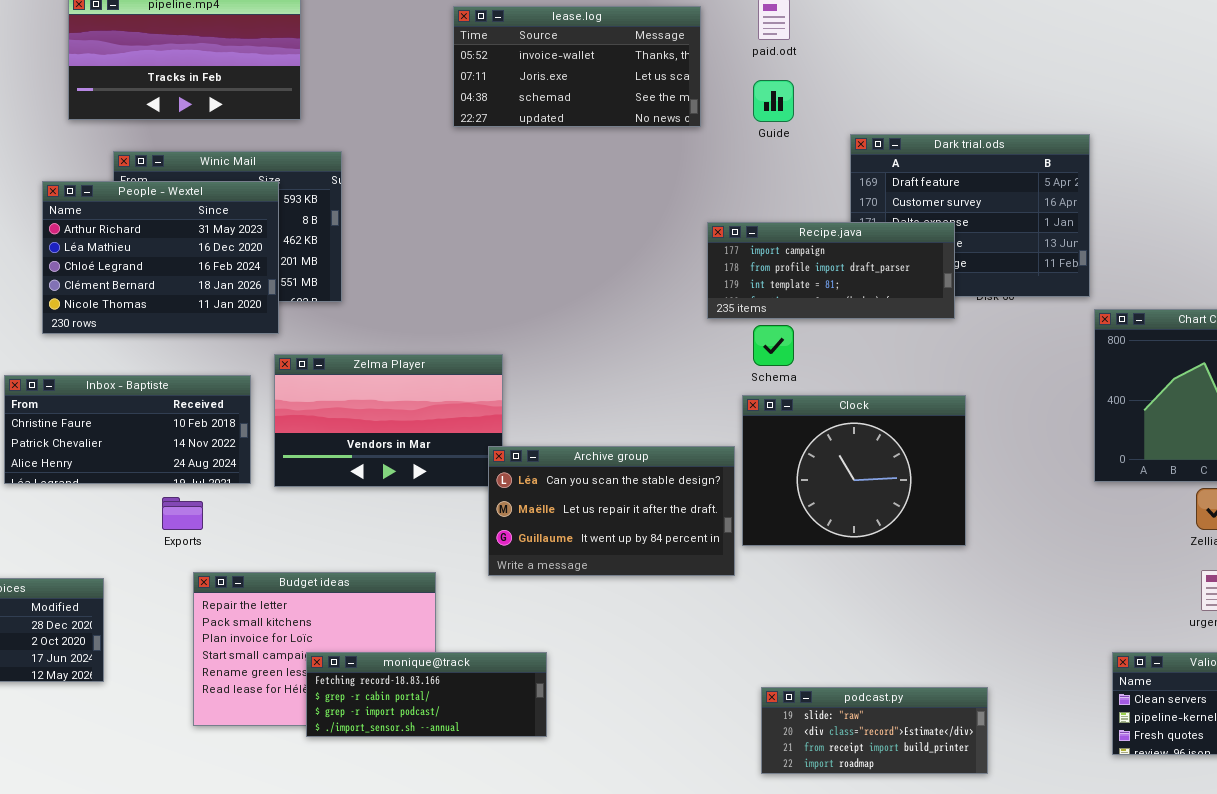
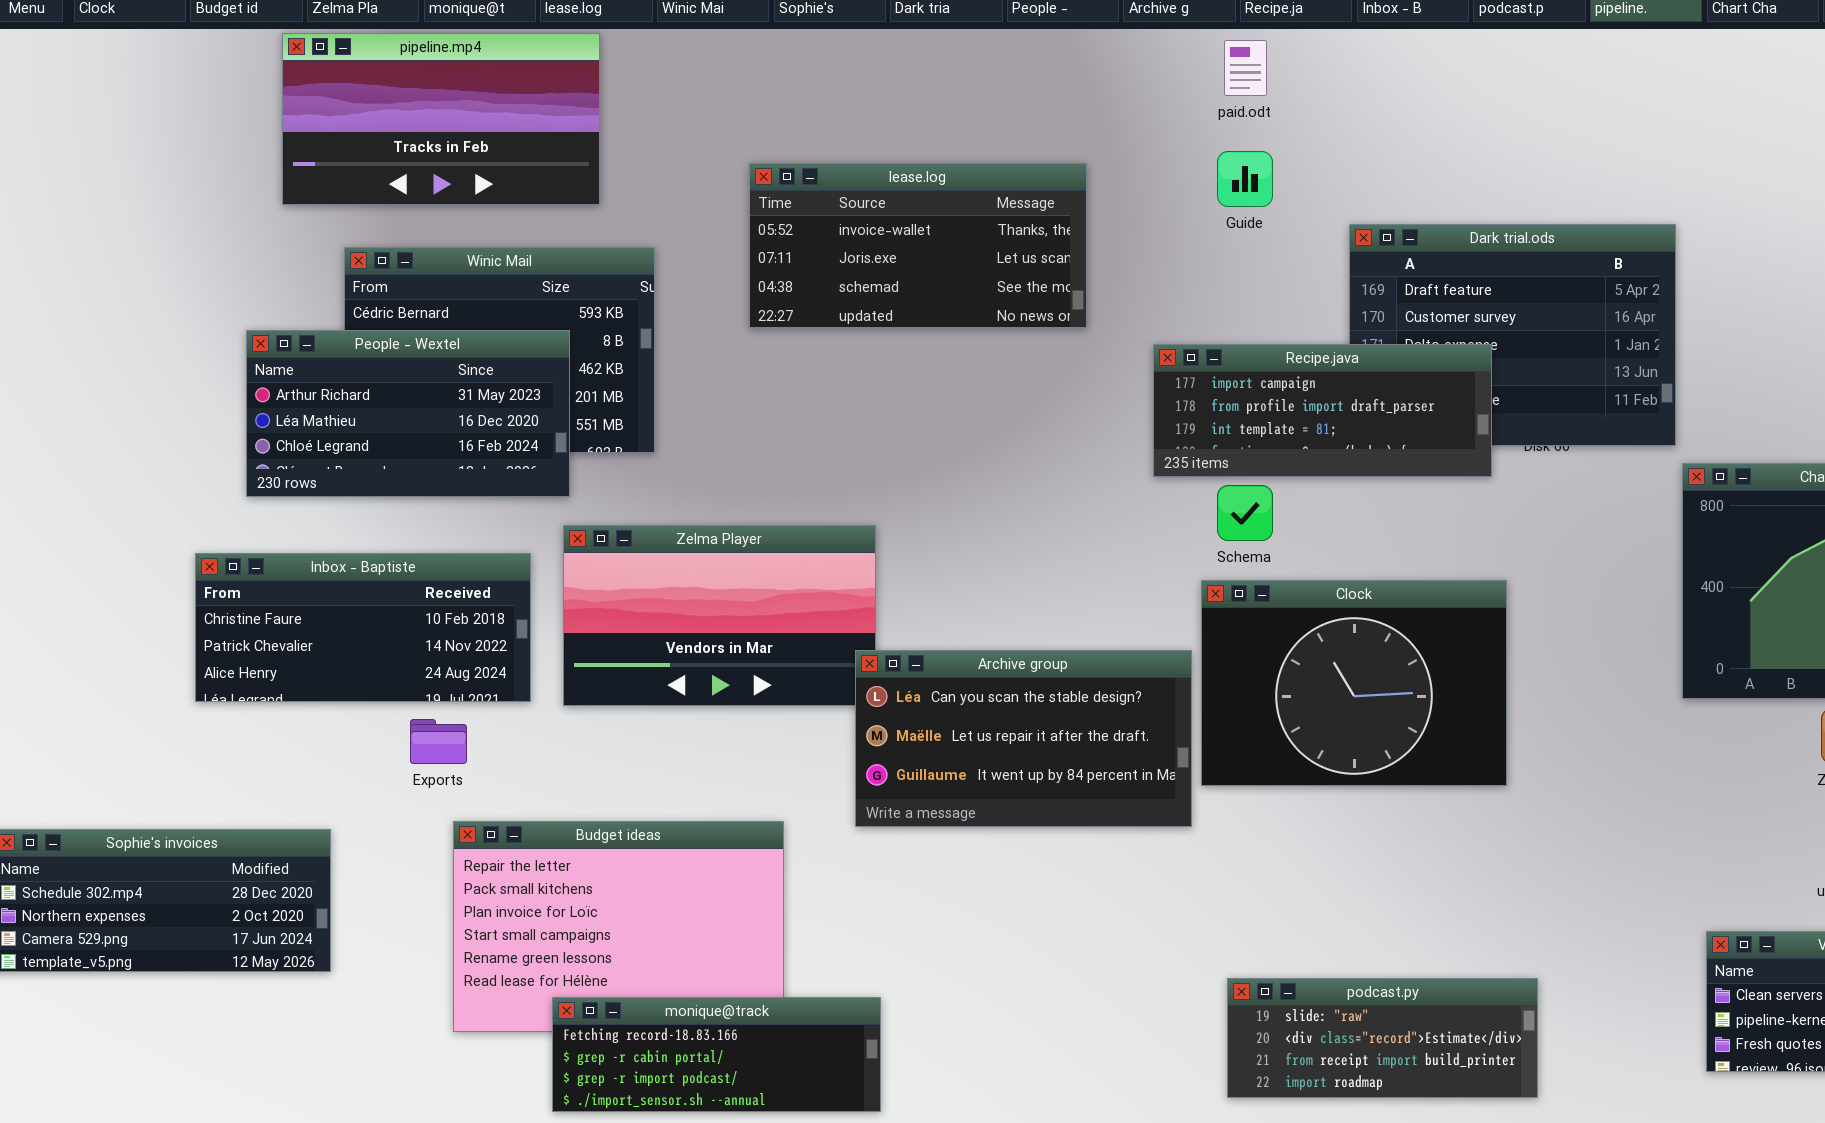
lease.log: [453,6,701,127] -> [749,163,1087,328], moved
People - Wextel: [42,181,279,334] -> [246,330,570,497], resized
monique@track: [306,652,547,737] -> [552,997,881,1112], moved

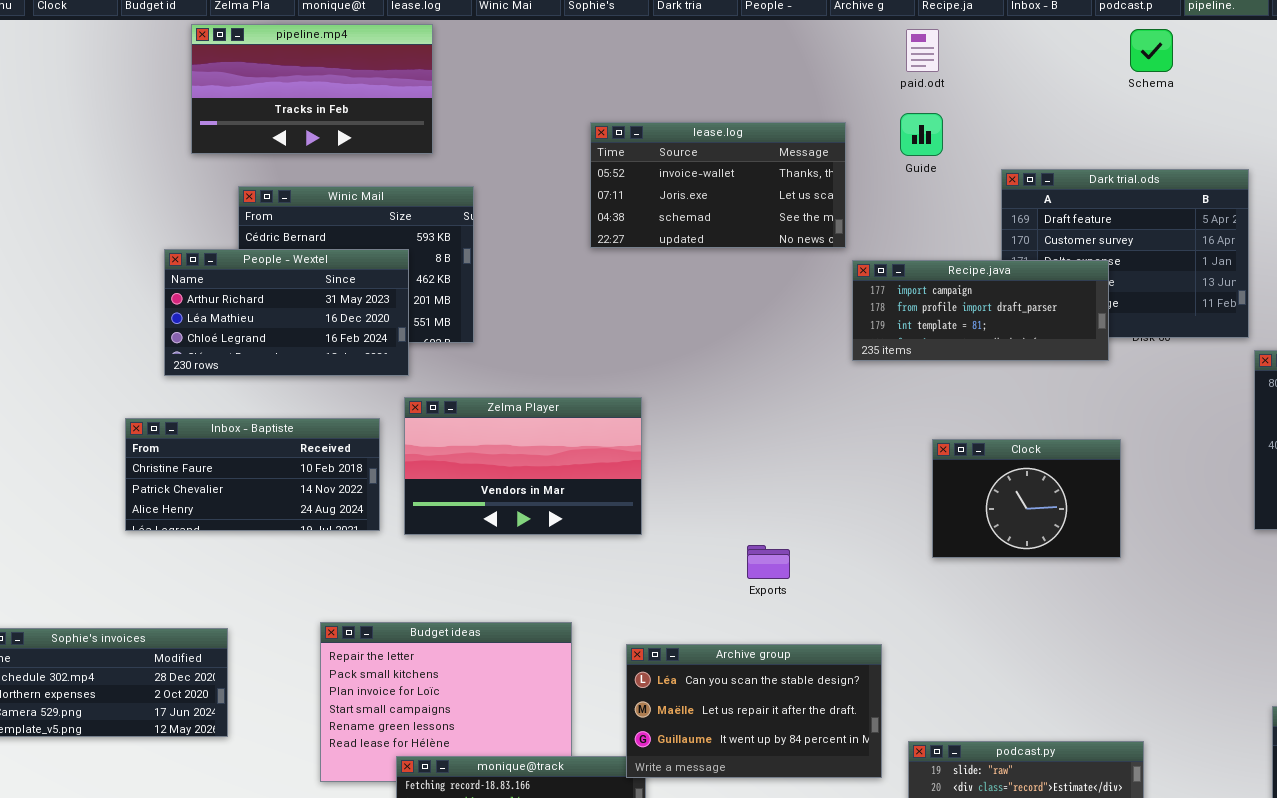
lease.log: [749,163,1087,328] -> [590,122,846,248], moved
Schema: [1217,485,1273,541] -> [1130,29,1173,72], moved
Clock: [1201,580,1507,786] -> [932,439,1121,558], resized
Archive group: [855,650,1192,827] -> [626,644,882,778], moved
Exports: [410,719,467,764] -> [747,545,790,579], moved

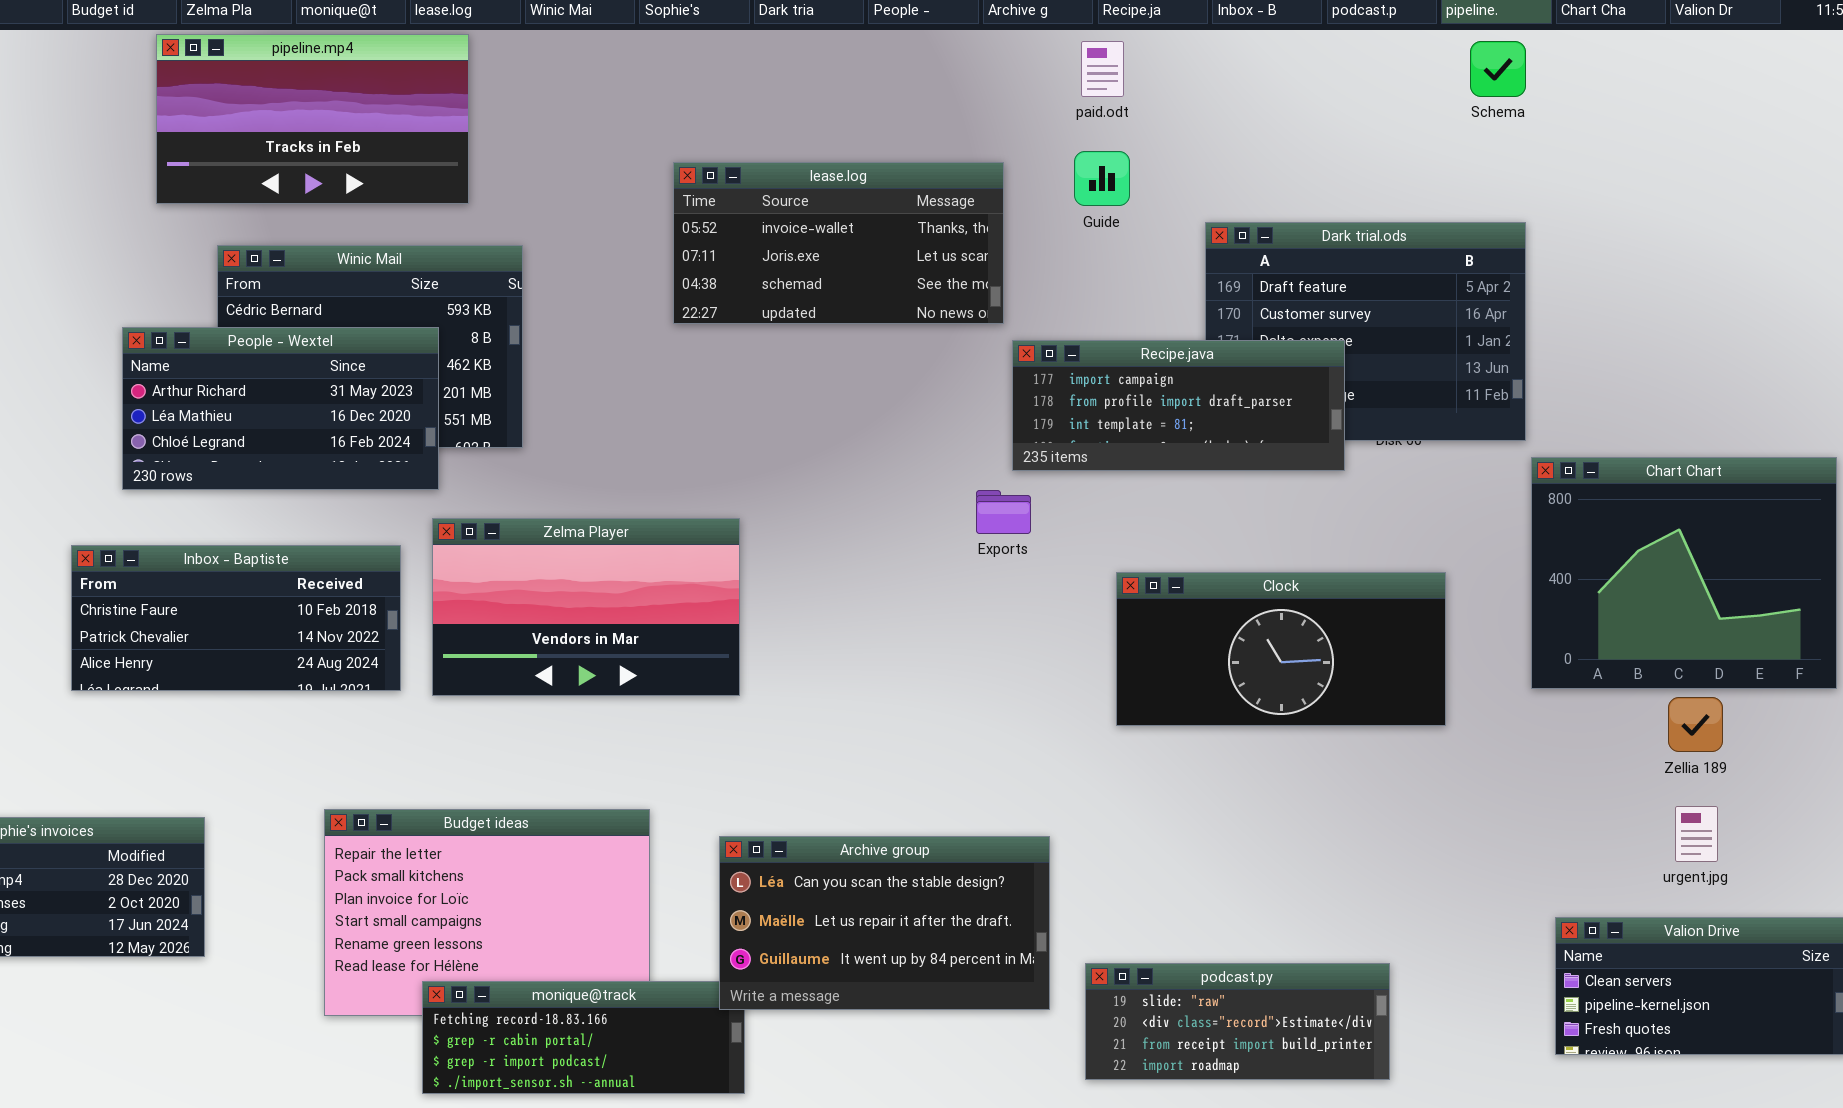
Schema: [1130,29,1173,72] -> [1470,41,1526,97], moved
Clock: [932,439,1121,558] -> [1116,572,1446,726], resized
Exports: [747,545,790,579] -> [976,490,1031,534], moved

